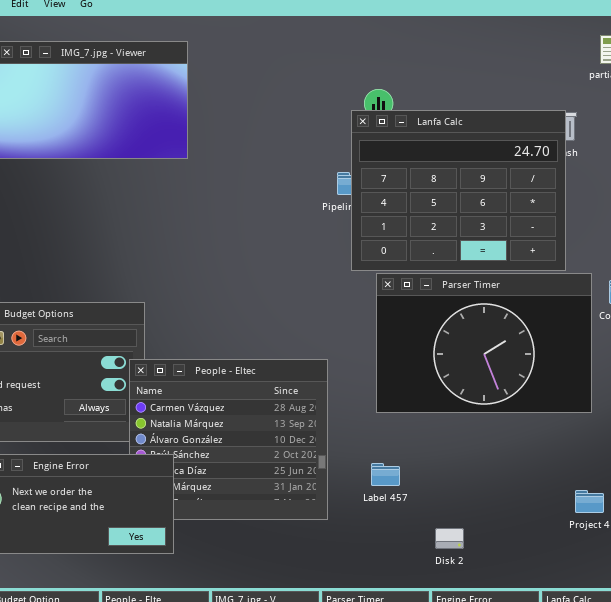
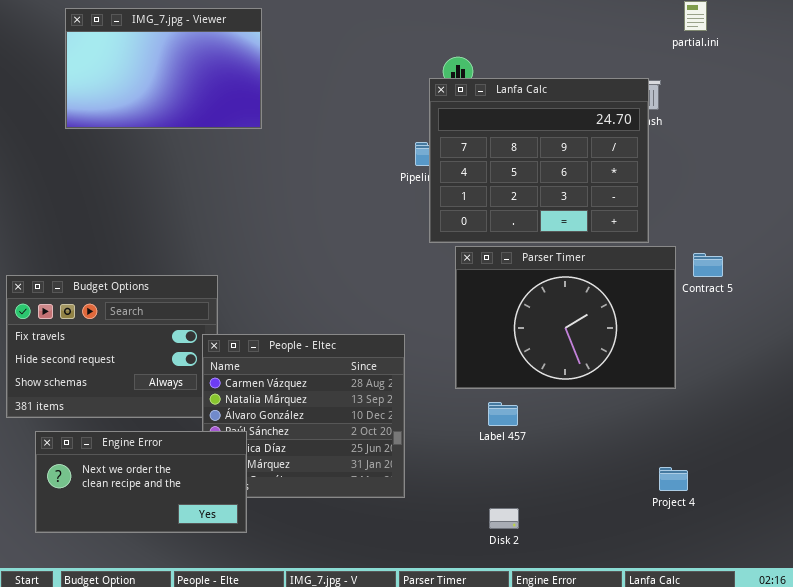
Label 457: [371,463,400,486] -> [488,402,518,426], moved
Disk 2: [435,528,464,549] -> [489,508,519,529], moved

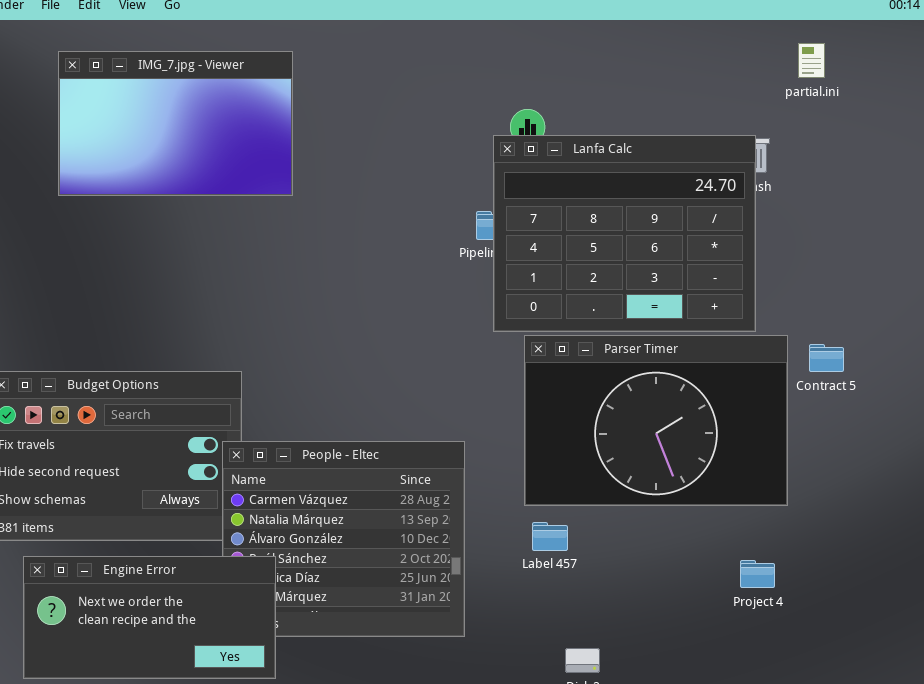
Label 457: [488,402,518,426] -> [532,522,568,551], moved
Project 4: [659,467,688,491] -> [740,560,775,588], moved

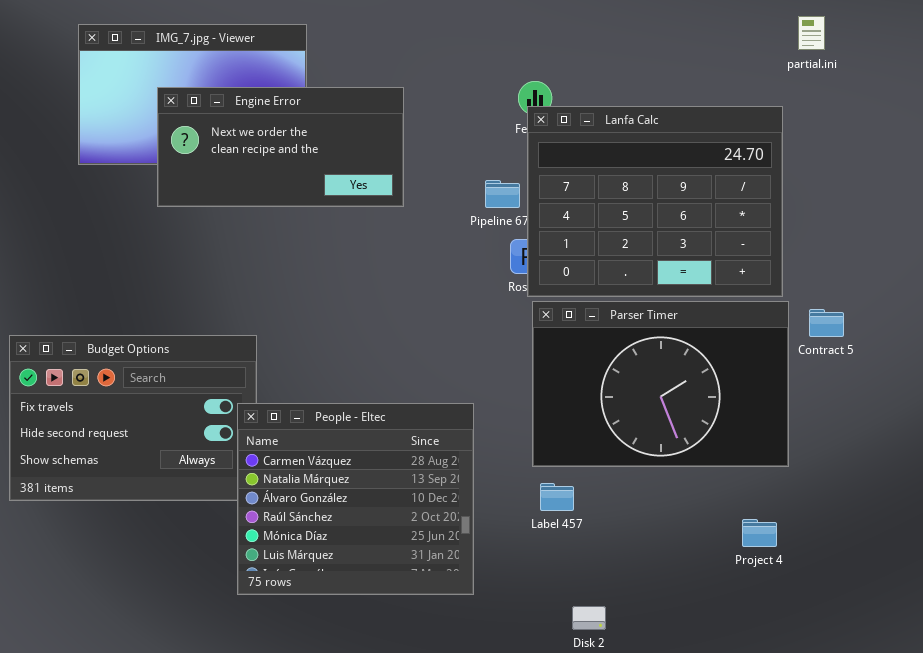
Lanfa Calc: [493,135,756,332] -> [527,106,783,297], moved
Engine Error: [23,556,276,679] -> [157,87,404,207], moved

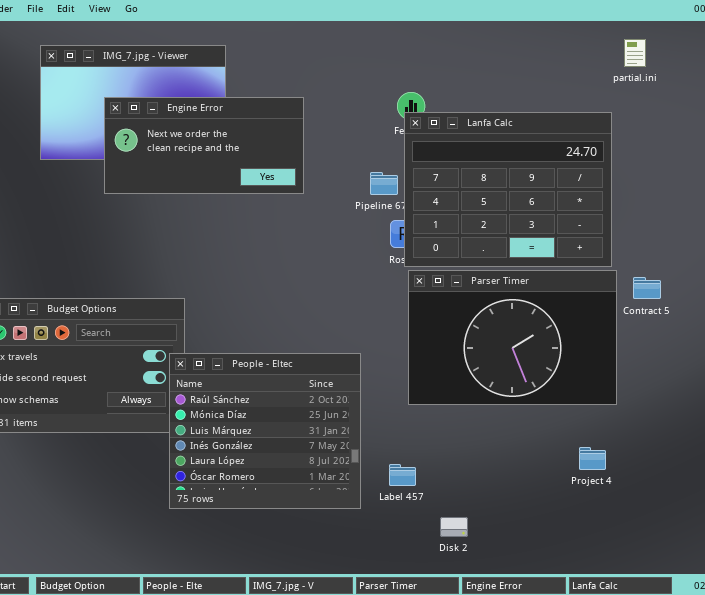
People - Eltec: [237,403,474,595] -> [169,353,361,509], scrolled down 3 rows
Label 457: [540,483,574,511] -> [389,464,416,486], moved

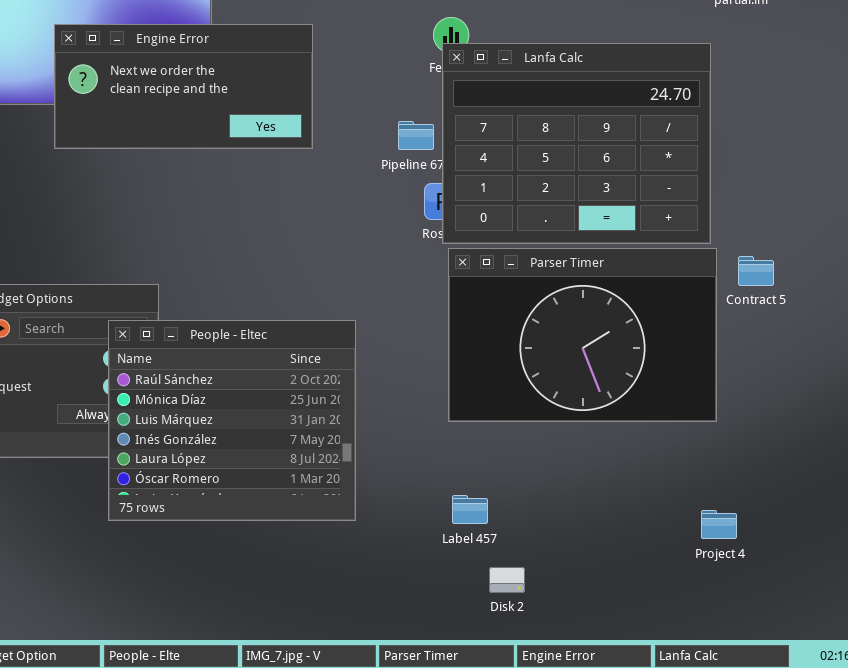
People - Eltec: [169,353,361,509] -> [108,320,356,521], moved
Project 4: [579,447,606,470] -> [701,510,737,539], moved
Label 457: [389,464,416,486] -> [452,495,488,524], moved

